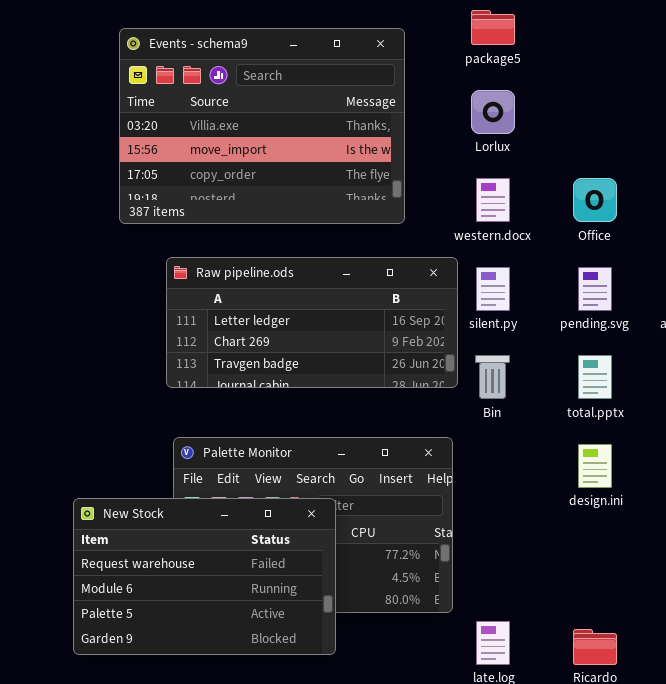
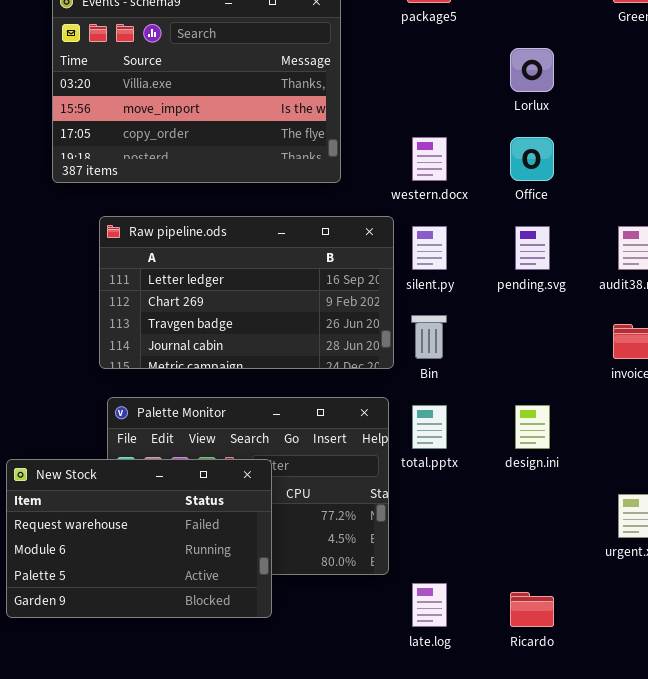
Lorlux: [471,90,515,134] -> [510,48,554,92], moved
Raw pipeline.ods: [166,257,458,388] -> [99,216,394,369], resized
total.pptx: [578,355,612,399] -> [412,405,447,449], moved

